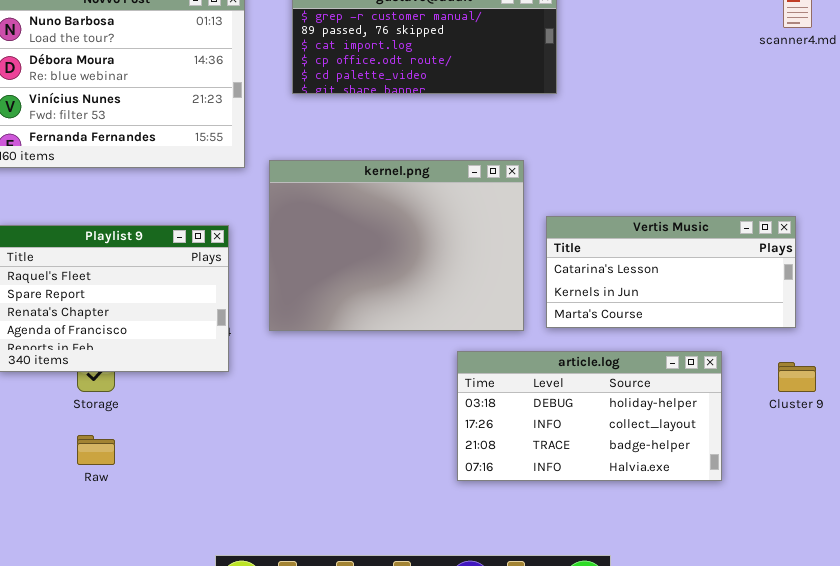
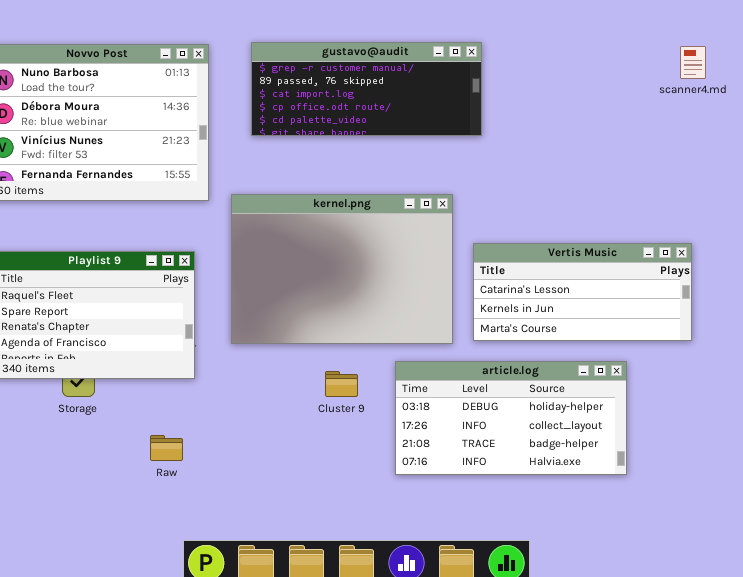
Cluster 9: [778,362,816,392] -> [325,371,358,397], moved
Raw: [77,435,115,465] -> [150,435,183,461], moved

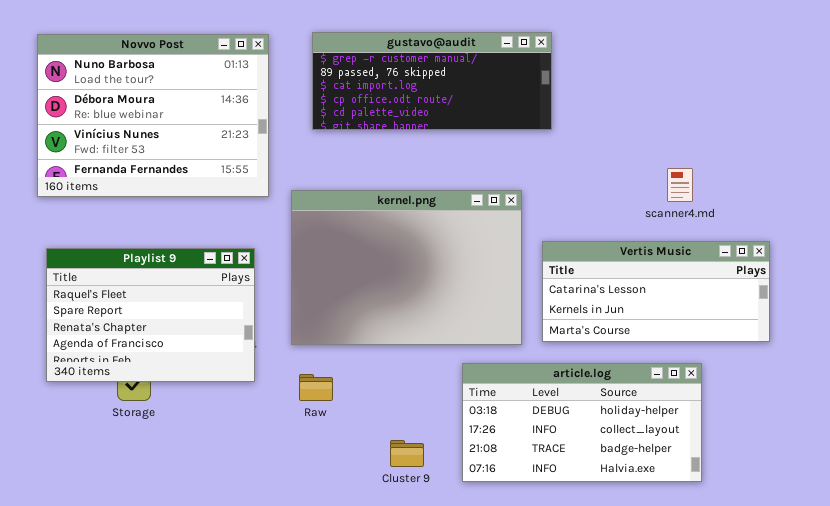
scanner4.md: [680,46,706,79] -> [667,168,693,202], moved
Cluster 9: [325,371,358,397] -> [390,440,424,467], moved
Raw: [150,435,183,461] -> [299,374,333,401], moved

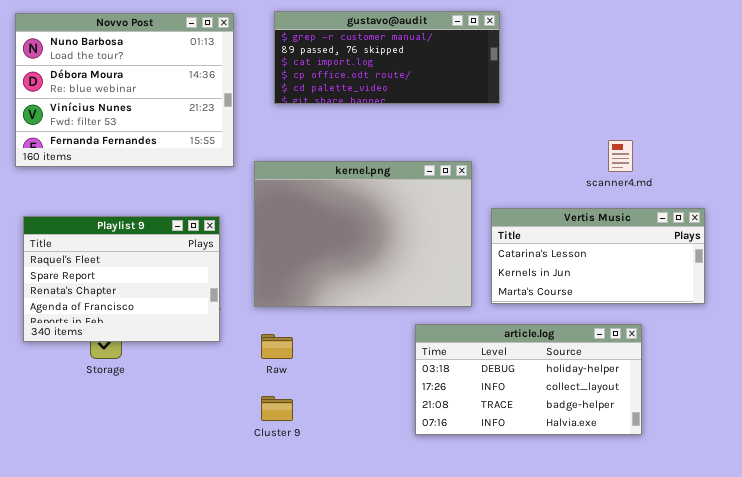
Cluster 9: [390,440,424,467] -> [261,396,293,421], moved

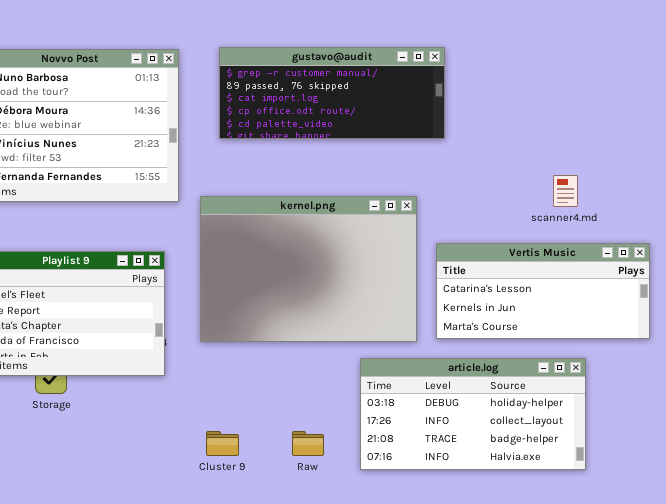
Raw: [261,334,293,359] -> [292,431,324,456], moved

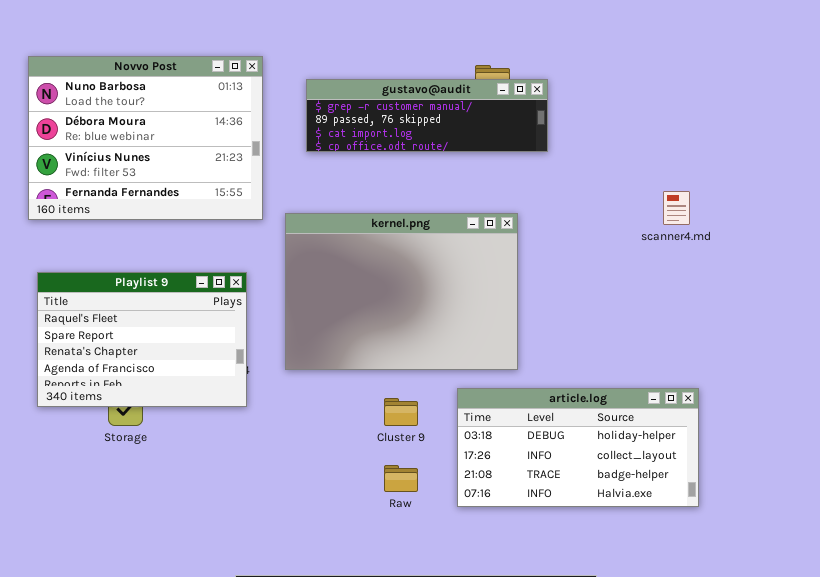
gustavo@audit: [219,47,445,139] -> [306,79,548,152], resized
Vertis Music: [436,243,650,339] -> none, closed
Cluster 9: [206,431,239,456] -> [384,398,418,426], moved

